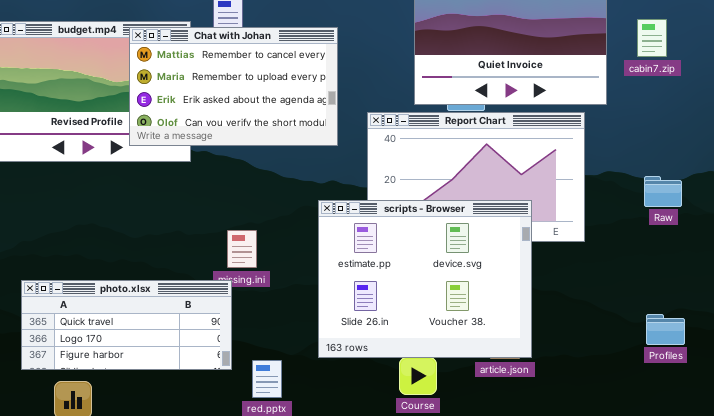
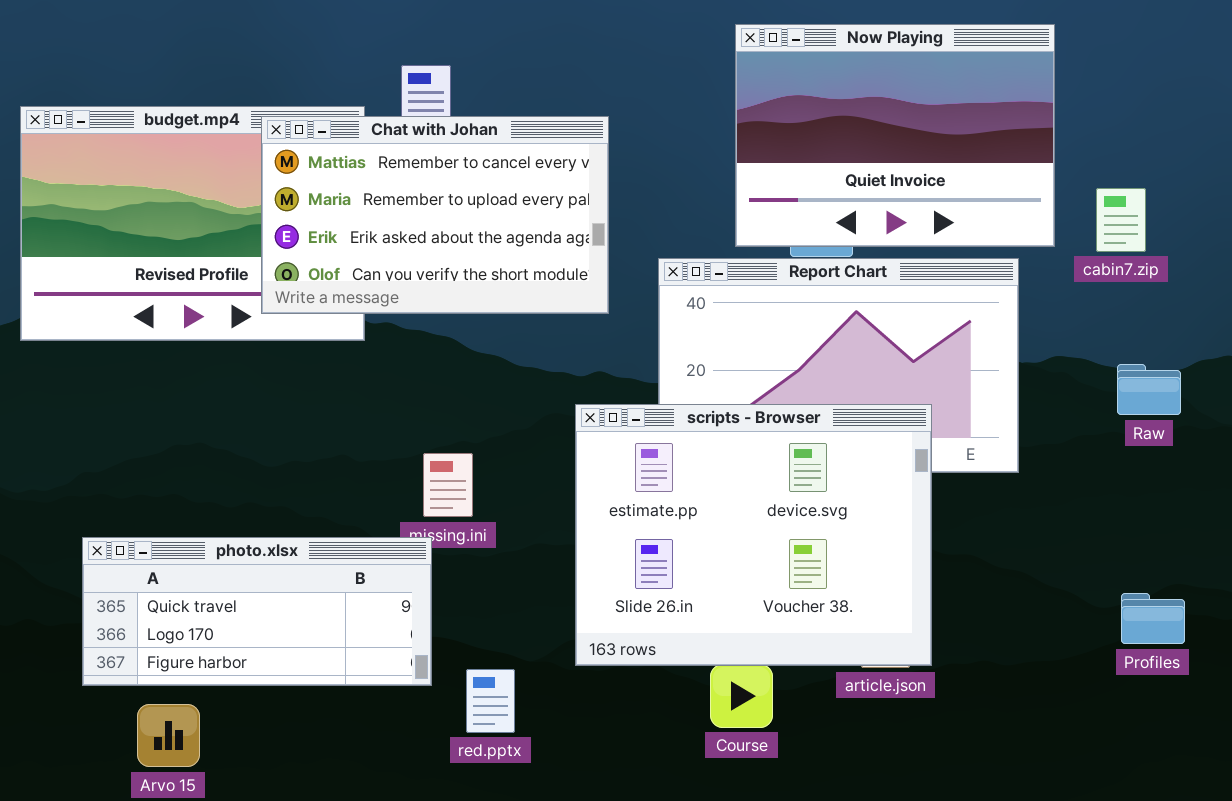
cabin7.zip: [637,19,667,57] -> [1096,188,1146,252], moved

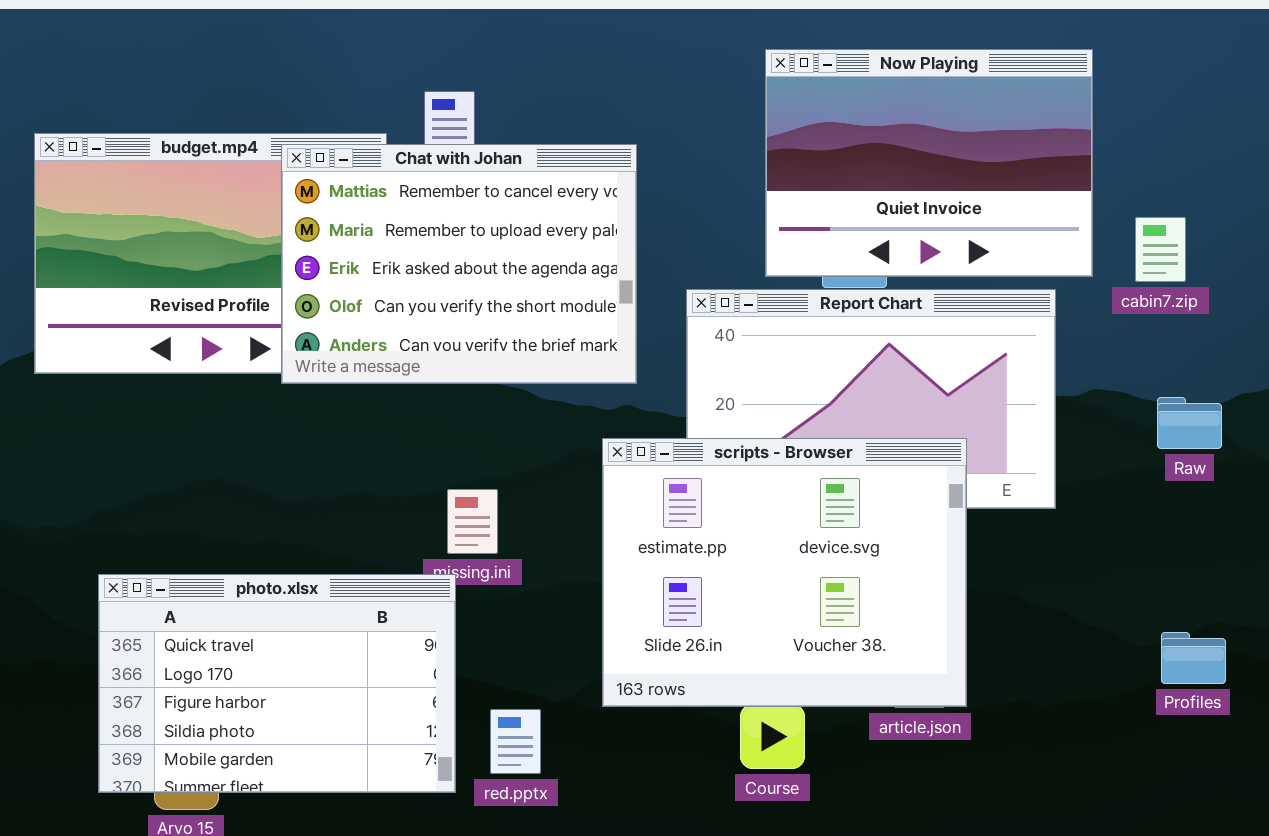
Chat with Johan: [261,116,609,314] -> [281,144,637,384], resized
photo.xlsx: [82,537,432,686] -> [98,574,456,793], resized

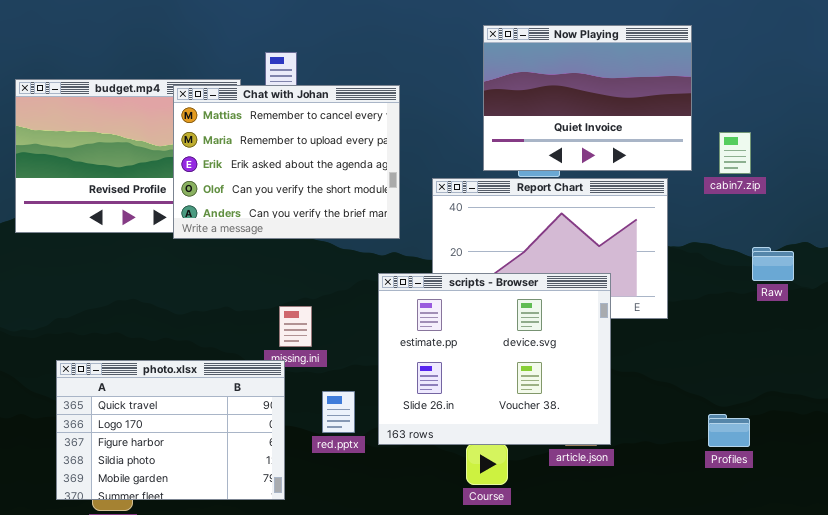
Raw: [1157,397,1222,449] -> [752,247,794,281], moved
Profiles: [1161,632,1226,684] -> [708,414,750,447], moved
red.pptx: [490,709,541,774] -> [322,391,355,433], moved

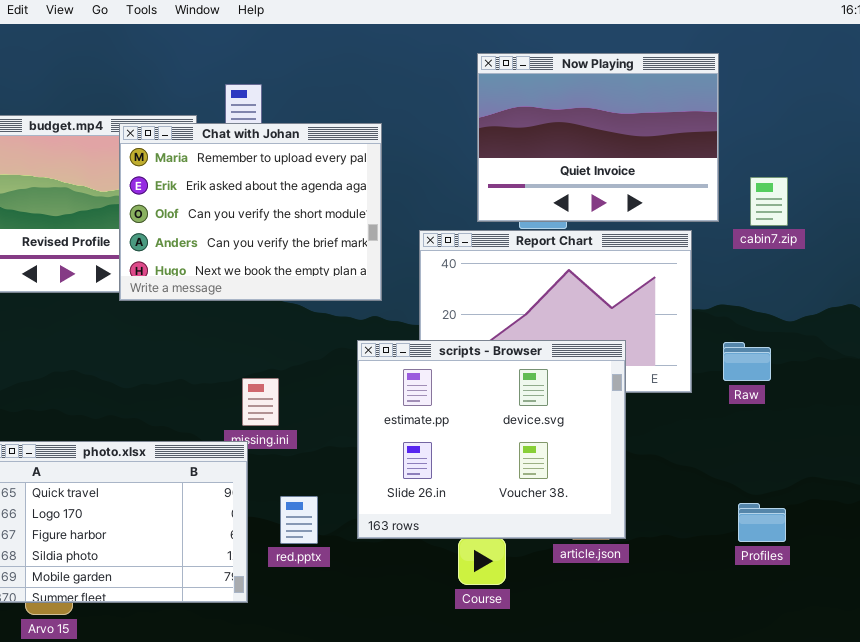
Chat with Johan: [173,85,400,239] -> [119,123,382,301], scrolled down 1 row
Raw: [752,247,794,281] -> [723,342,771,381], moved
red.pptx: [322,391,355,433] -> [280,496,318,544], moved

